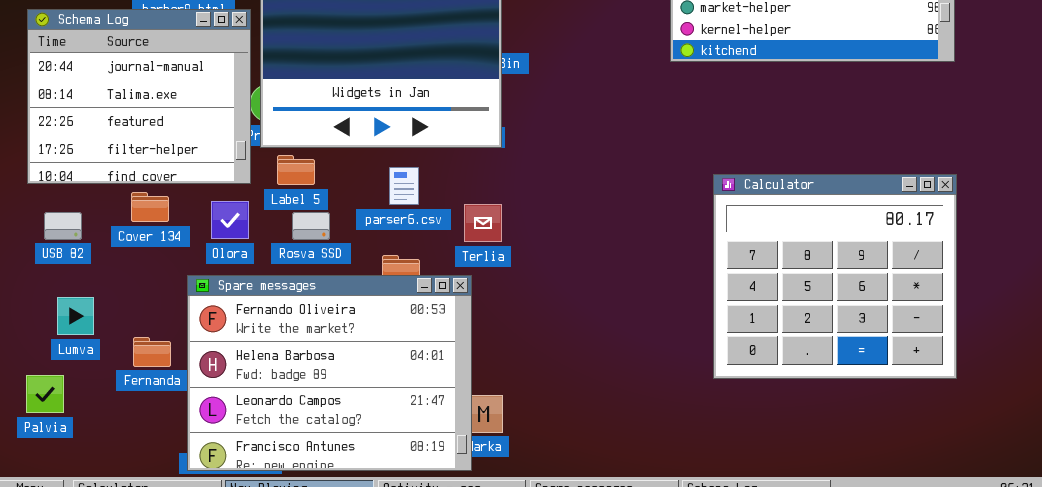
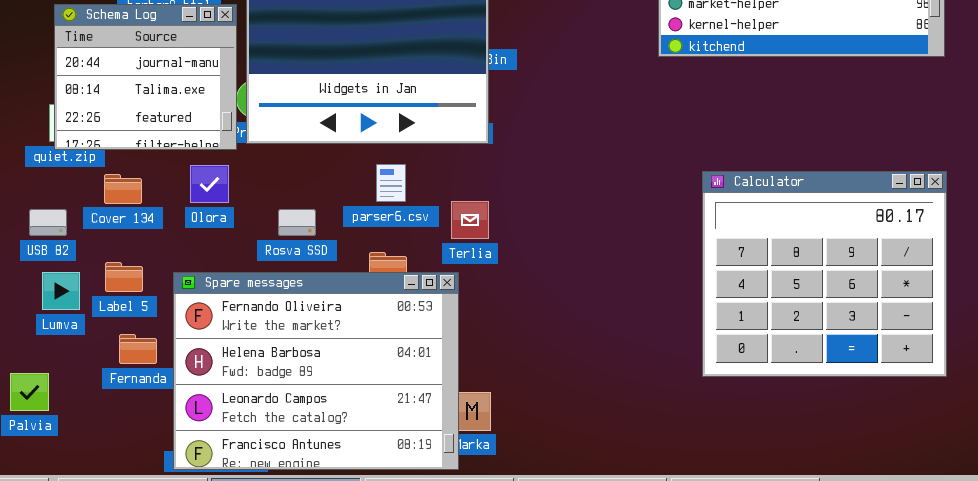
Schema Log: [27,9,251,184] -> [54,4,237,150], resized
Label 5: [277,155,315,185] -> [105,262,143,292], moved
Cover 134: [131,192,169,222] -> [104,174,142,204], moved
Olora: [211,201,249,239] -> [190,165,229,203], moved
Lumva: [57,297,94,335] -> [42,272,80,310], moved

